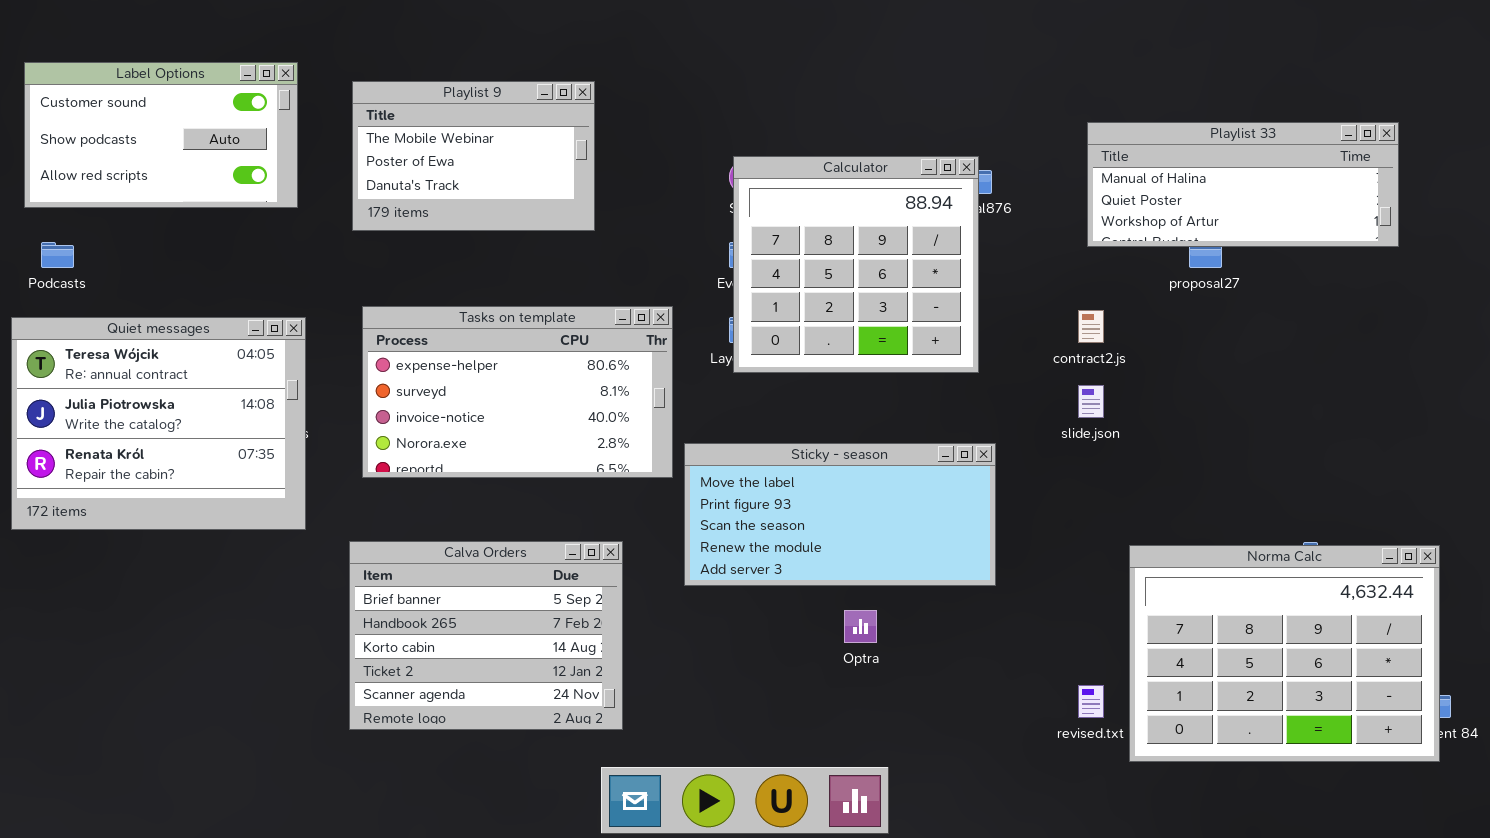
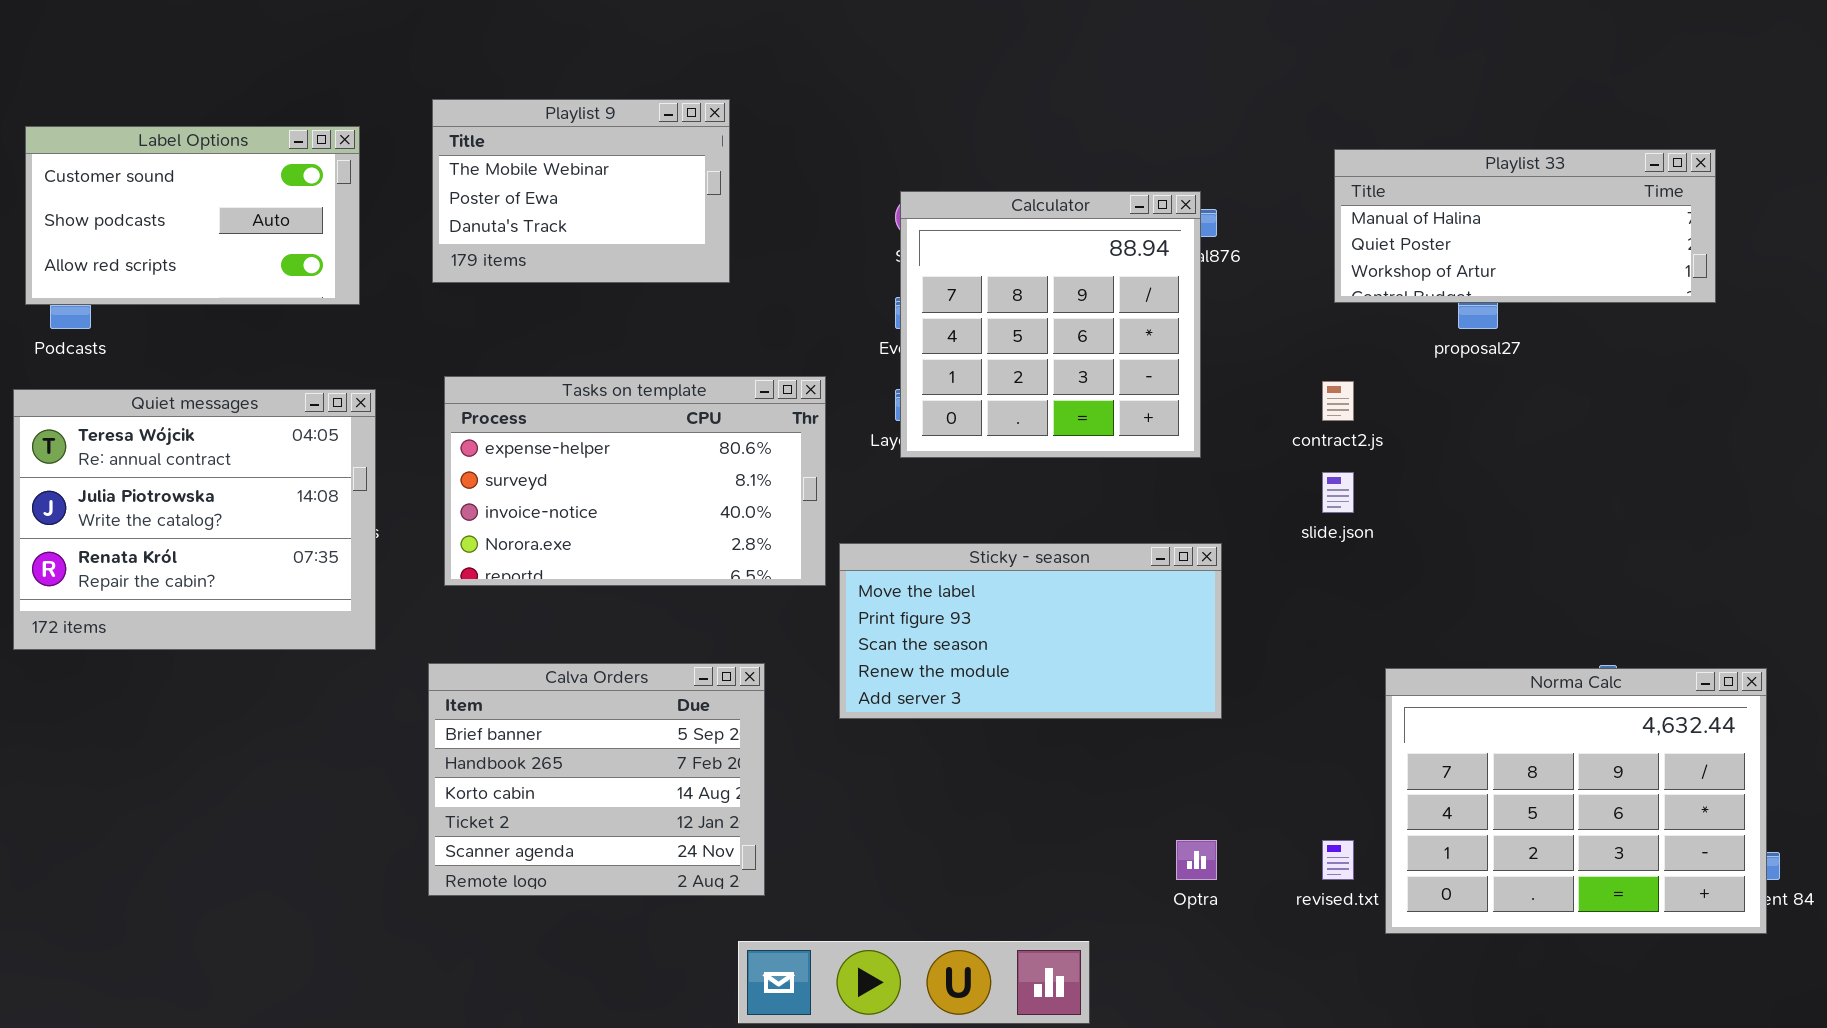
Label Options: [24,62,298,208] -> [25,126,360,305], moved
Optra: [844,610,877,643] -> [1176,840,1217,880], moved

